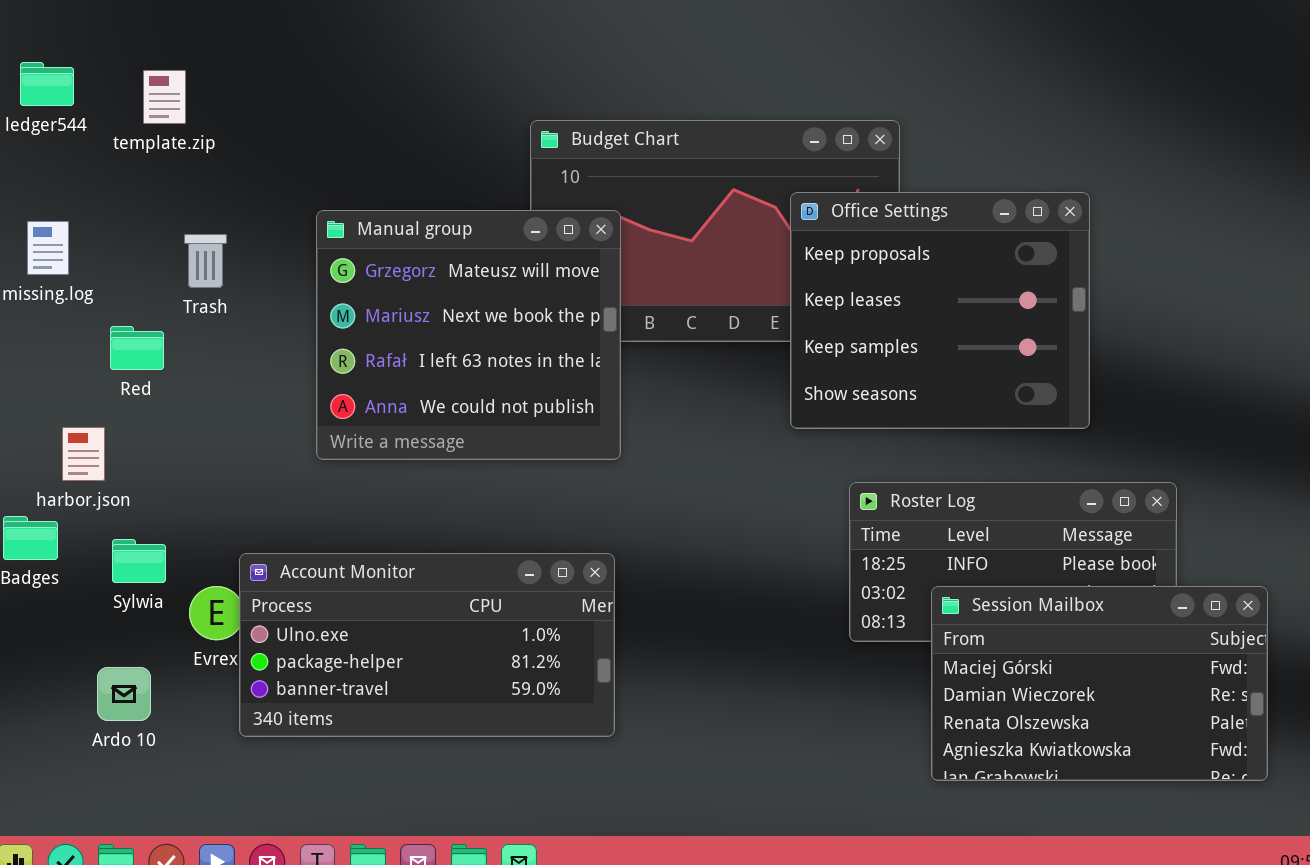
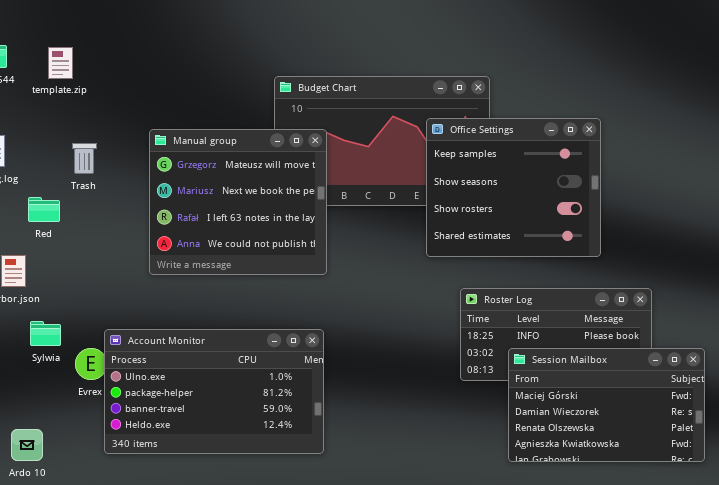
Office Settings: [790,192,1090,429] -> [426,118,601,257], scrolled down 2 rows
Account Monitor: [239,553,615,737] -> [104,329,324,454], resized
Ardo 10: [97,667,151,721] -> [11,429,43,461], moved

